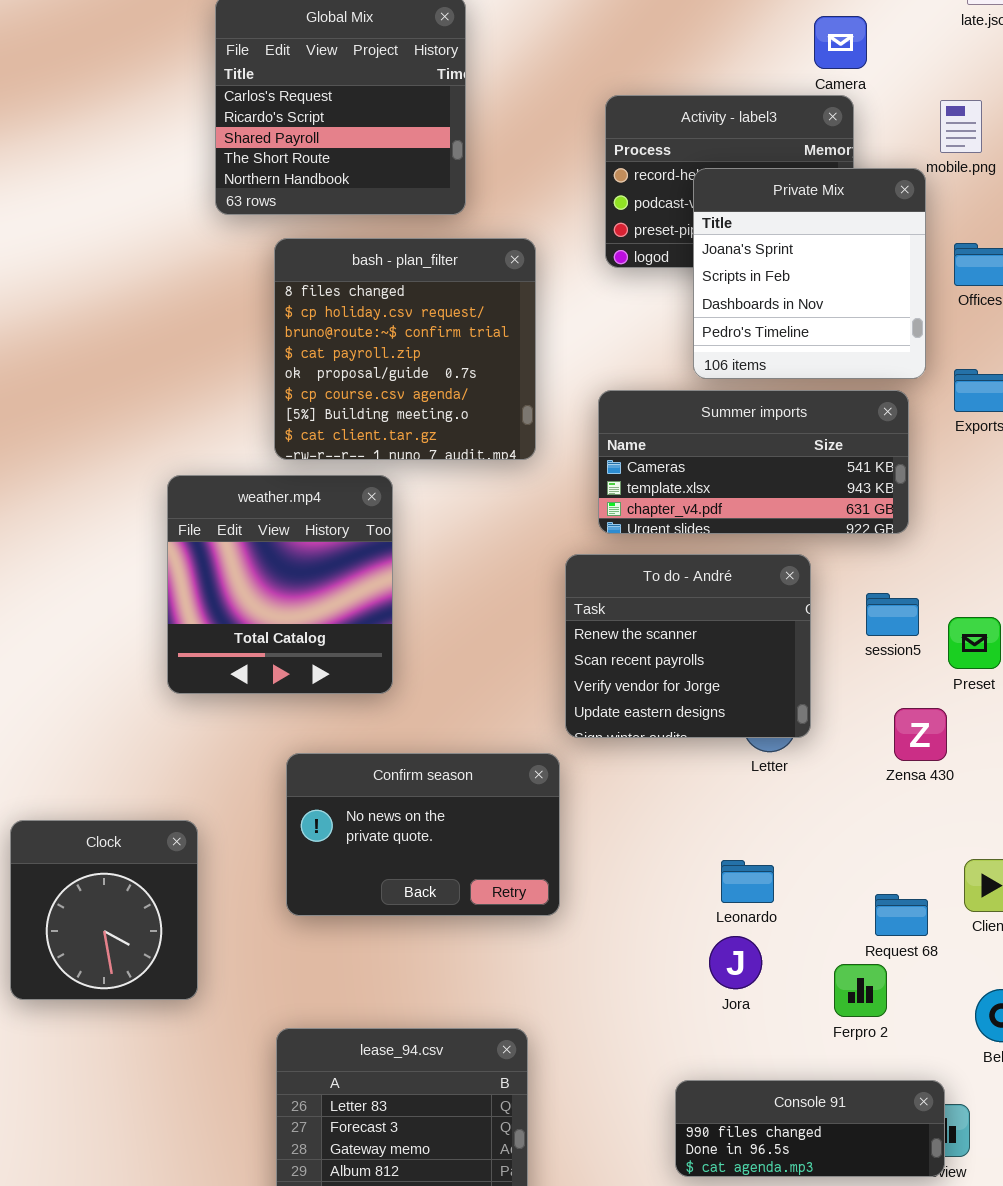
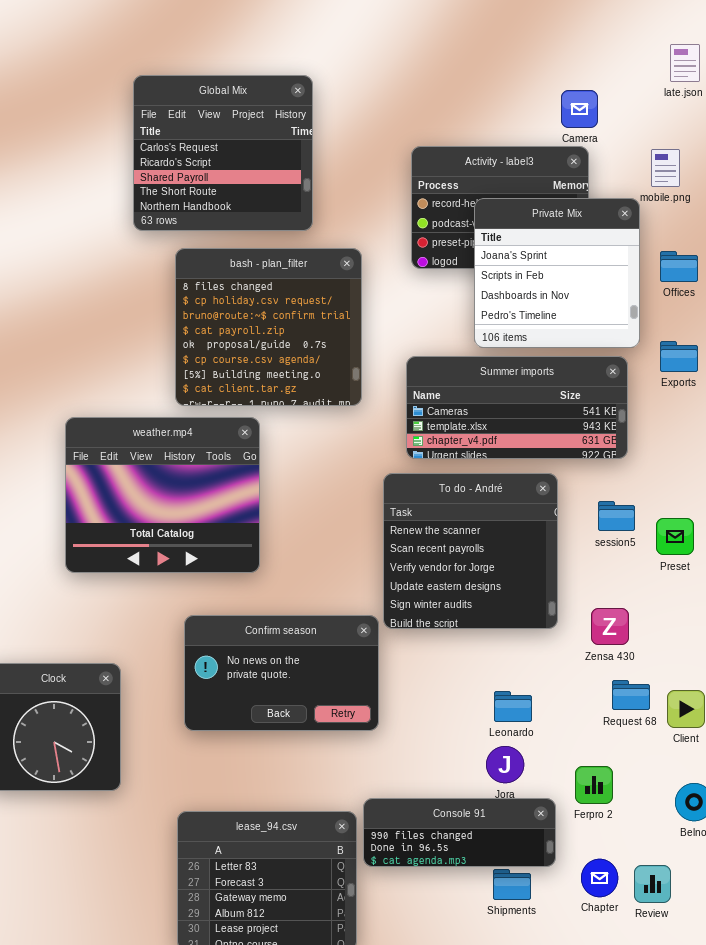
weather.mp4: [167,475,393,694] -> [65,417,260,573], resized
To do - André: [565,554,811,738] -> [383,473,558,629], resized
Zensa 430: [894,708,947,761] -> [591,608,629,645], moved
Request 68: [875,894,928,936] -> [612,680,650,710], moved
Console 91: [675,1080,945,1177] -> [363,798,556,867], moved

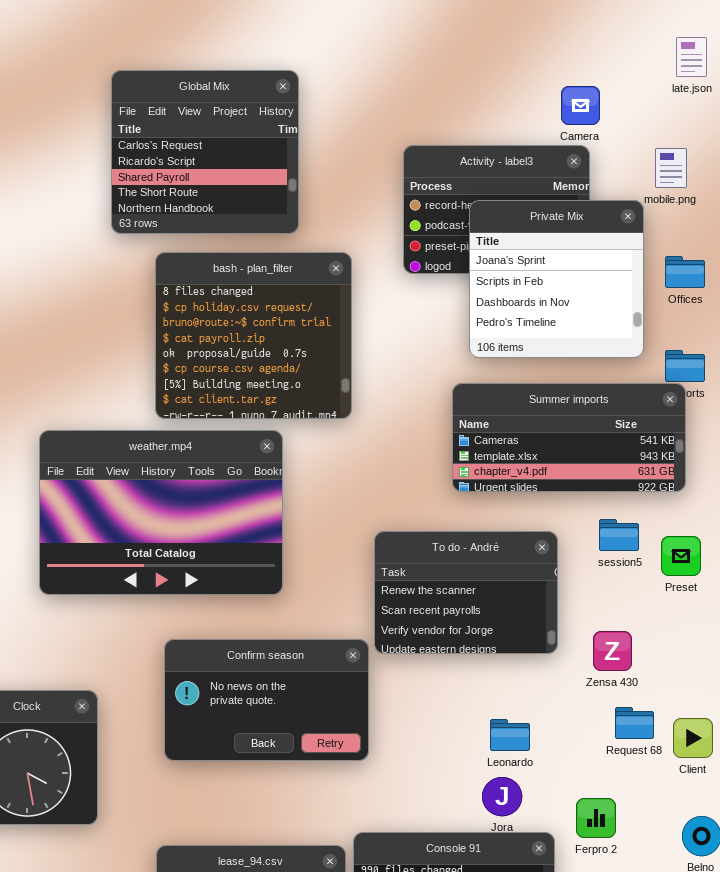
Summer imports: [406,356,628,459] -> [452,383,686,492], moved
weather.mp4: [65,417,260,573] -> [39,430,283,595], resized
To do - André: [383,473,558,629] -> [374,531,558,654], resized

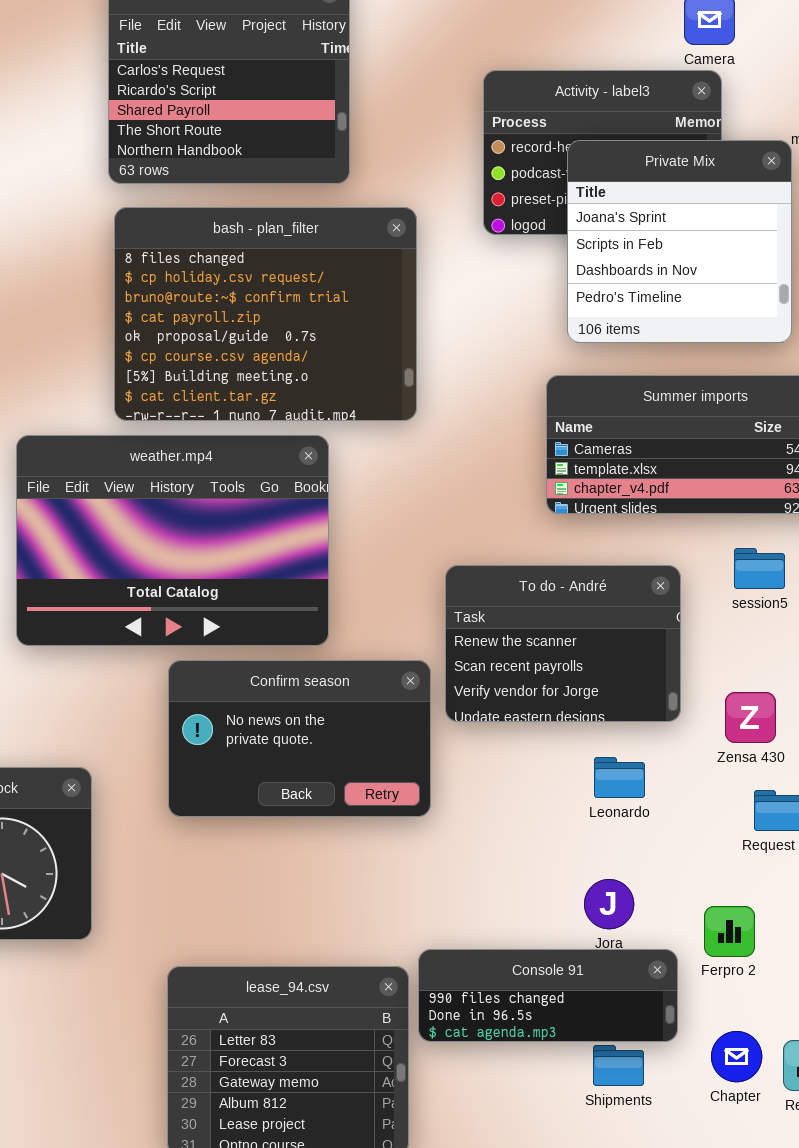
bash - plan_filter: [155,252,352,419] -> [114,207,417,421], resized
Confirm season: [164,639,369,761] -> [168,660,431,817], moved
Leonardo: [490,719,530,751] -> [594,757,645,798], moved

